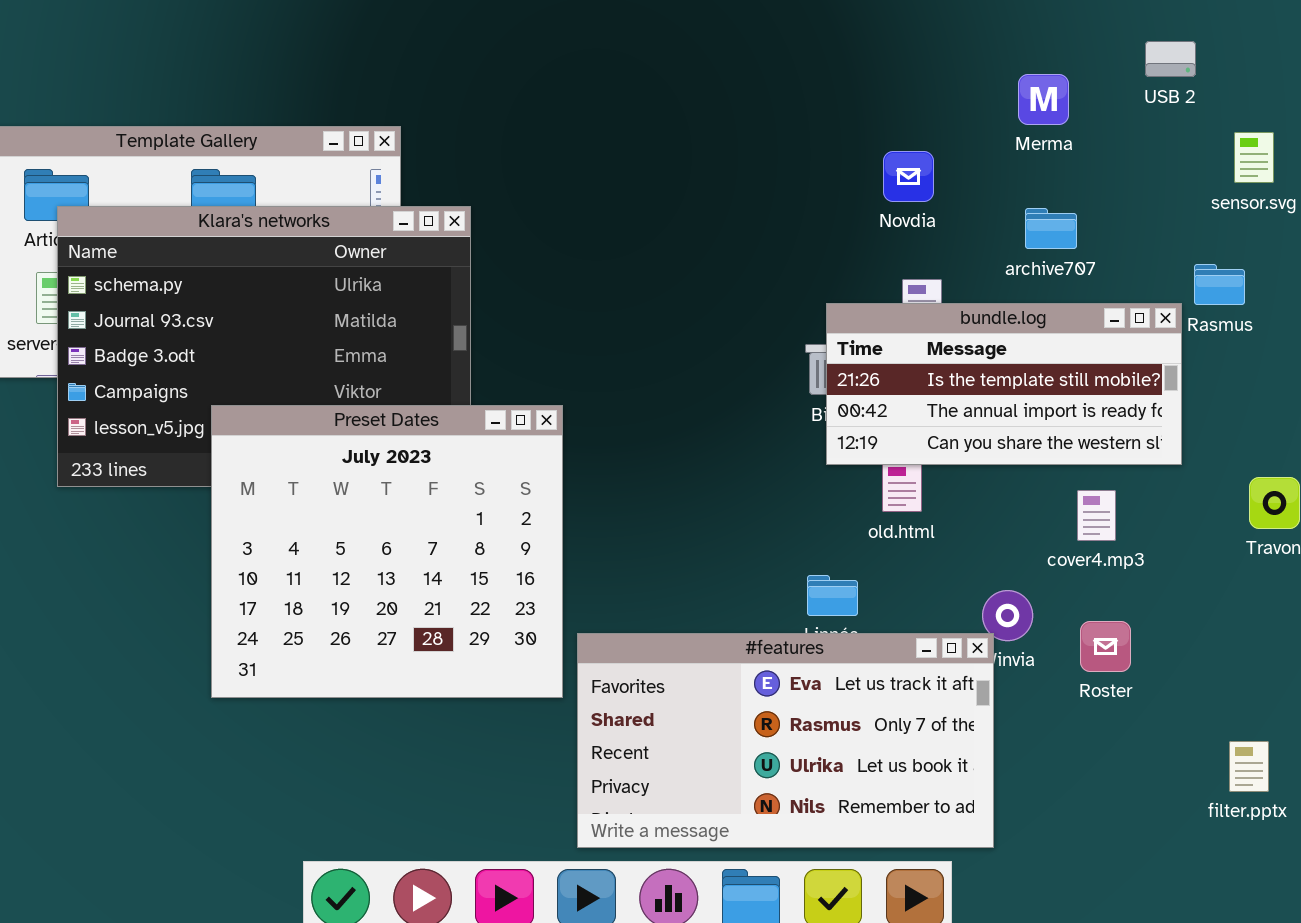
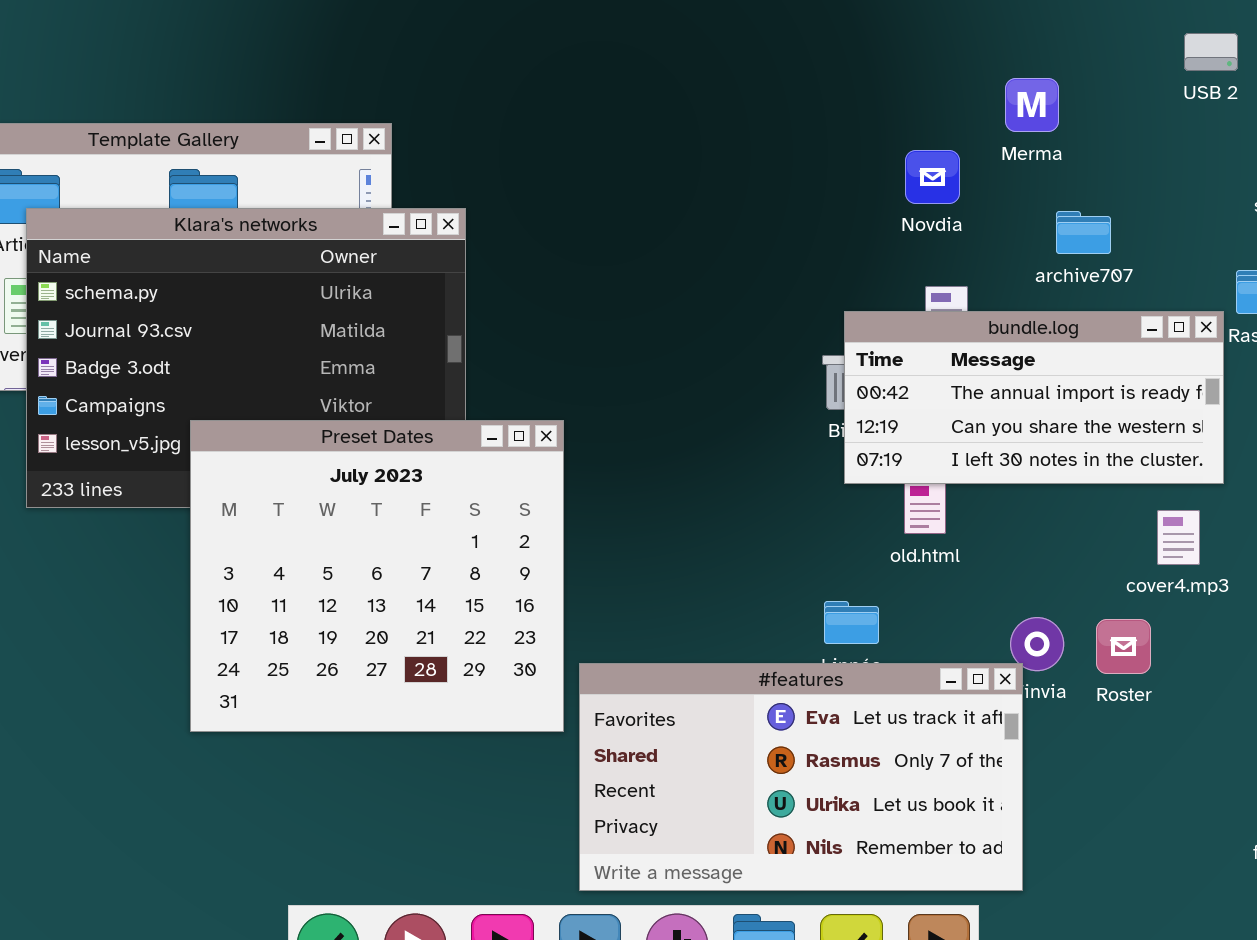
Merma: [1018,74,1069,125] -> [1005,78,1059,132], moved
bundle.log: [826,303,1182,465] -> [844,311,1224,484], scrolled down 1 row
cover4.mp3: [1077,490,1116,541] -> [1157,510,1200,565], moved
Roster: [1080,621,1131,672] -> [1096,619,1151,674], moved

